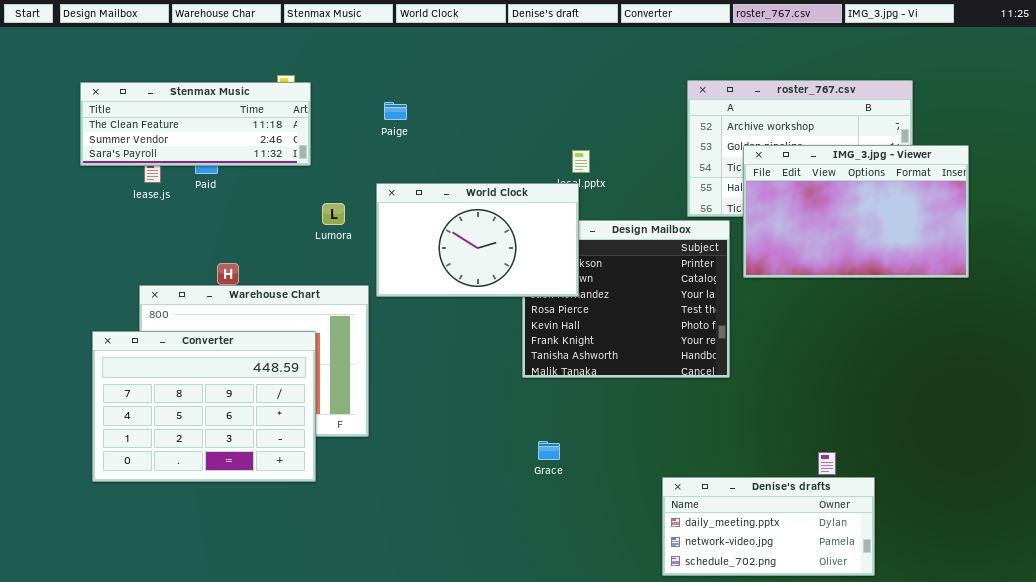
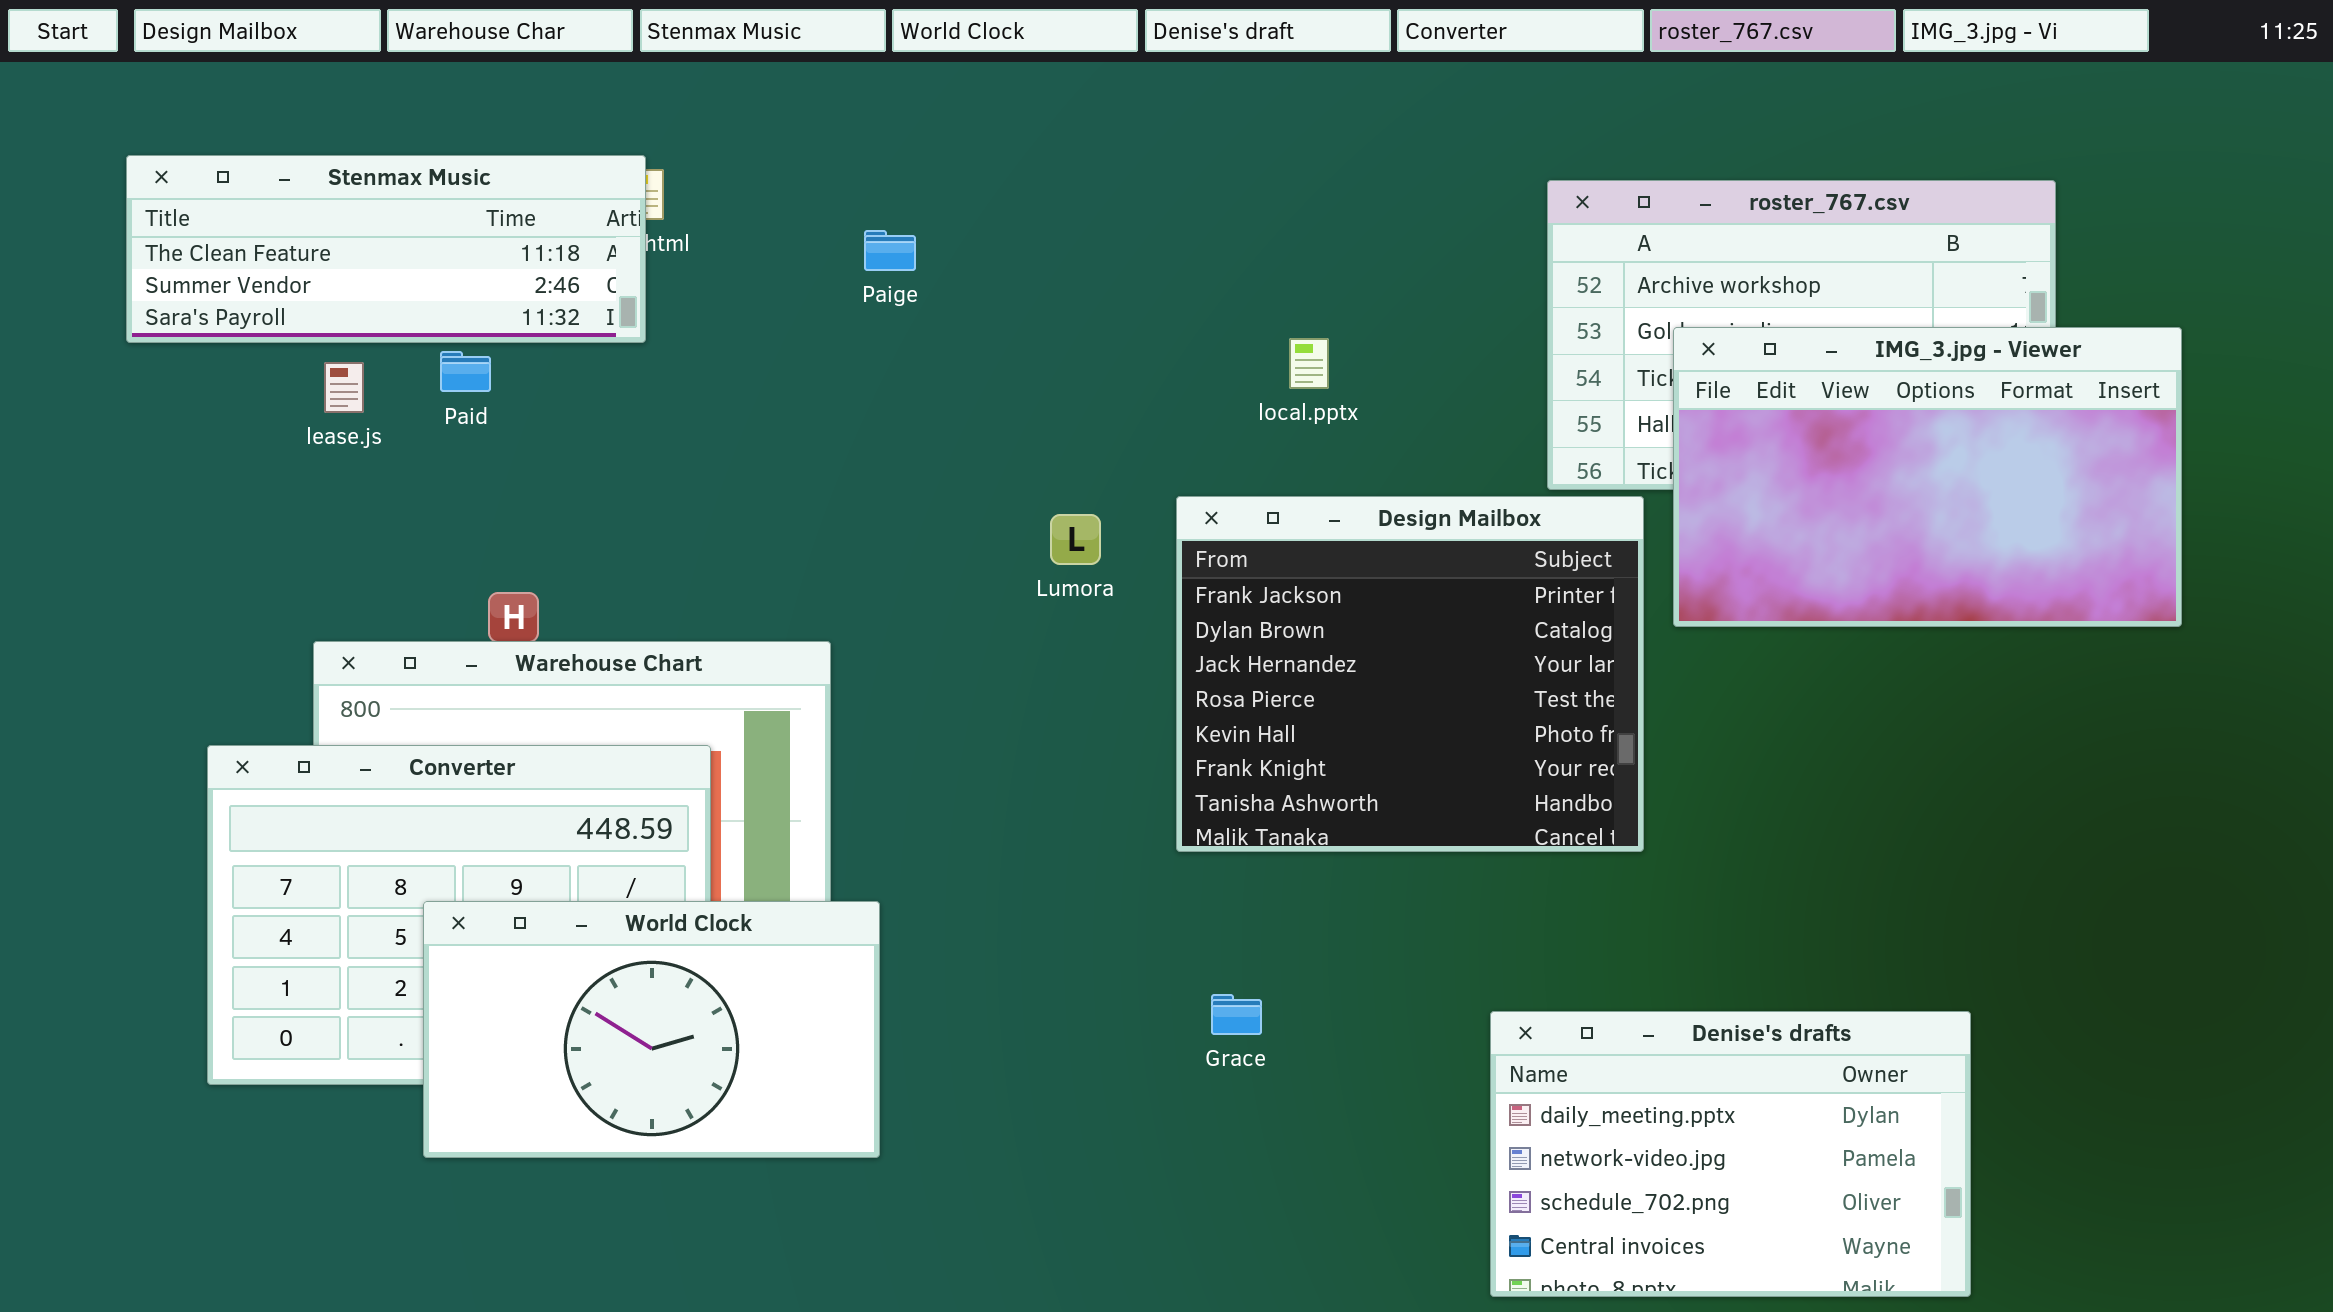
Stenmax Music: [80,82,311,166] -> [126,155,646,343], moved
World Clock: [376,183,579,297] -> [423,901,880,1158], moved
Lumora: [322,203,345,225] -> [1050,514,1101,565], moved
Denise's drafts: [662,477,875,576] -> [1490,1011,1971,1297], resized

